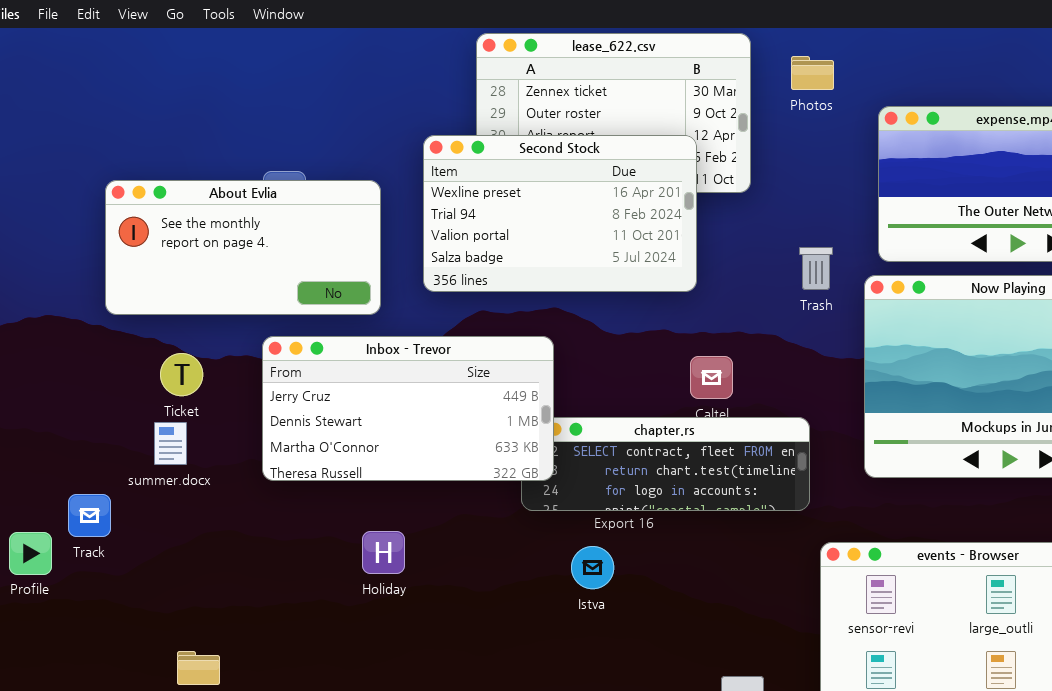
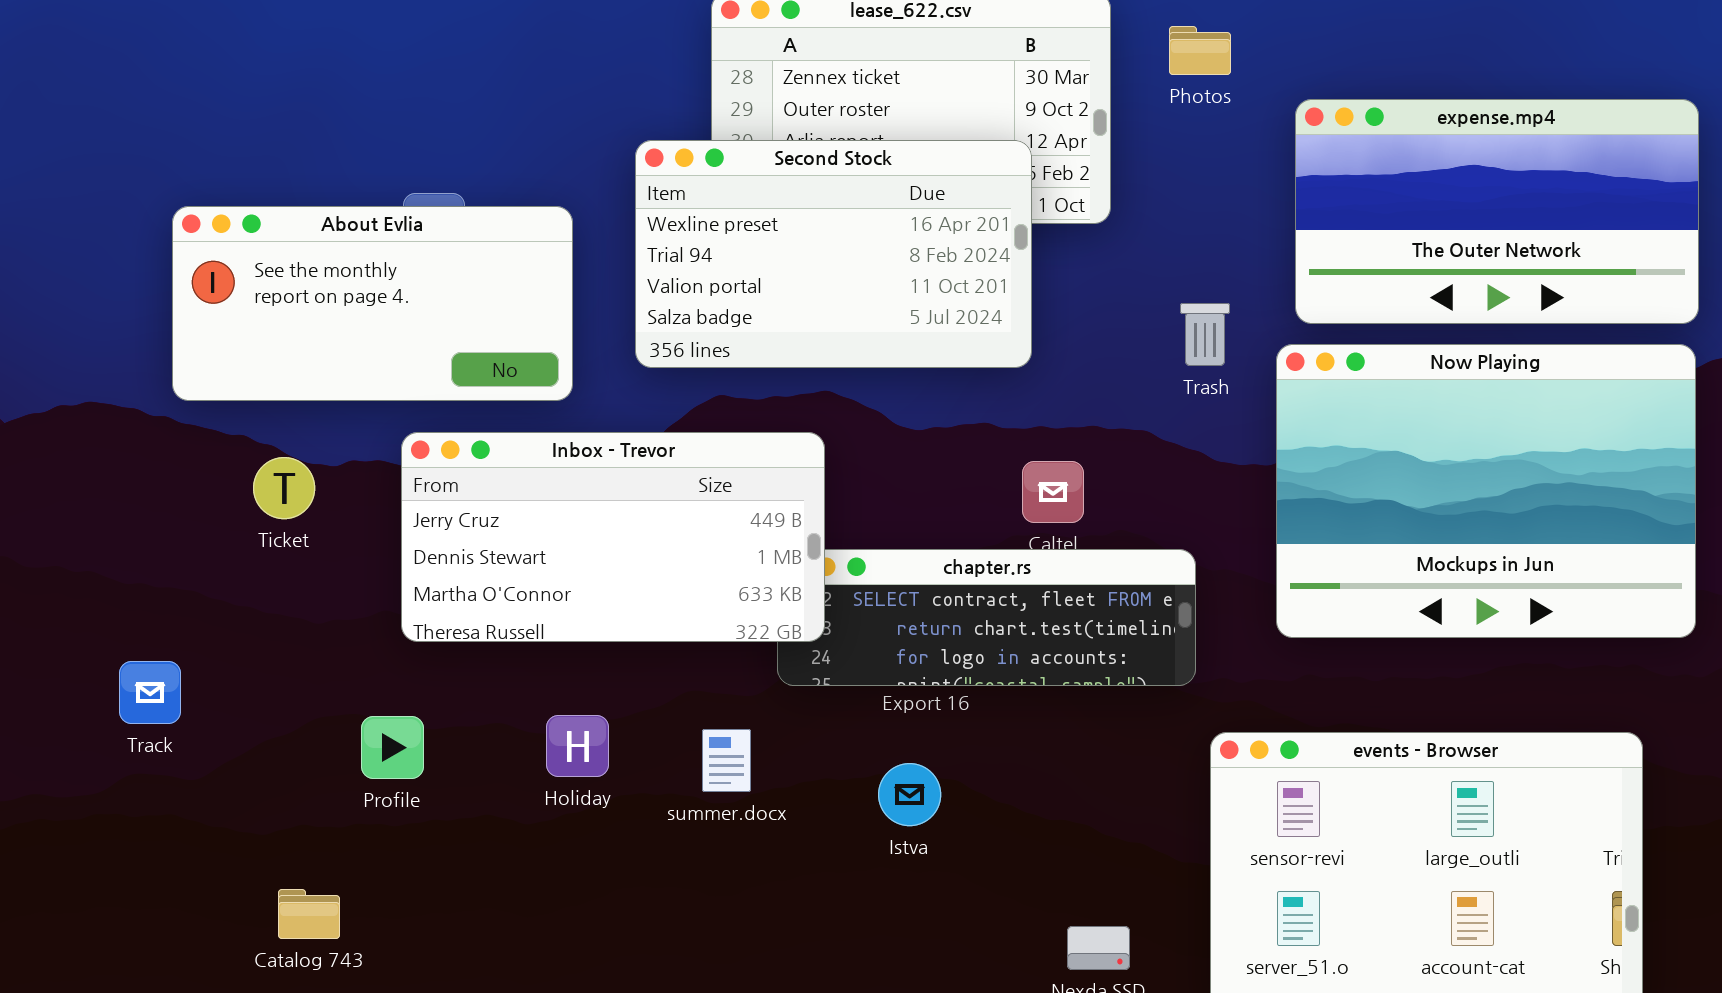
summer.docx: [154,422,187,465] -> [702,729,751,792], moved
Profile: [9,532,52,575] -> [361,716,424,779], moved
Istva: [571,546,614,589] -> [878,763,941,826], moved

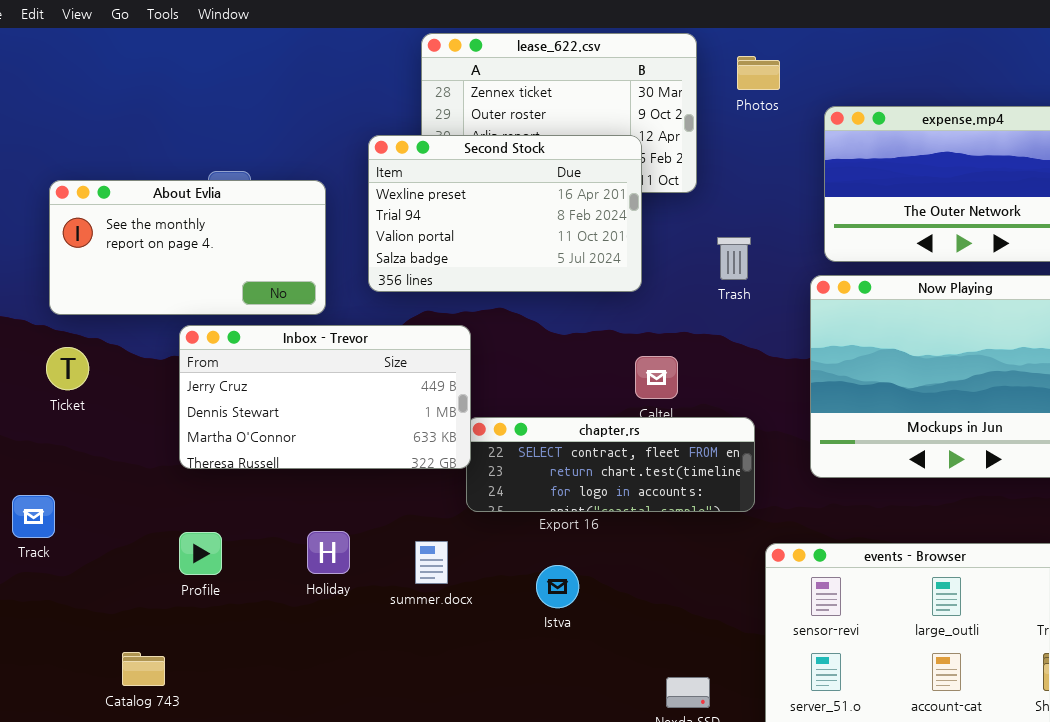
Trash: [1180,303,1230,366] -> [717,237,751,280], moved
Inbox - Trevor: [401,432,825,642] -> [179,325,471,469], moved
Ticket: [253,457,315,519] -> [46,347,89,390], moved

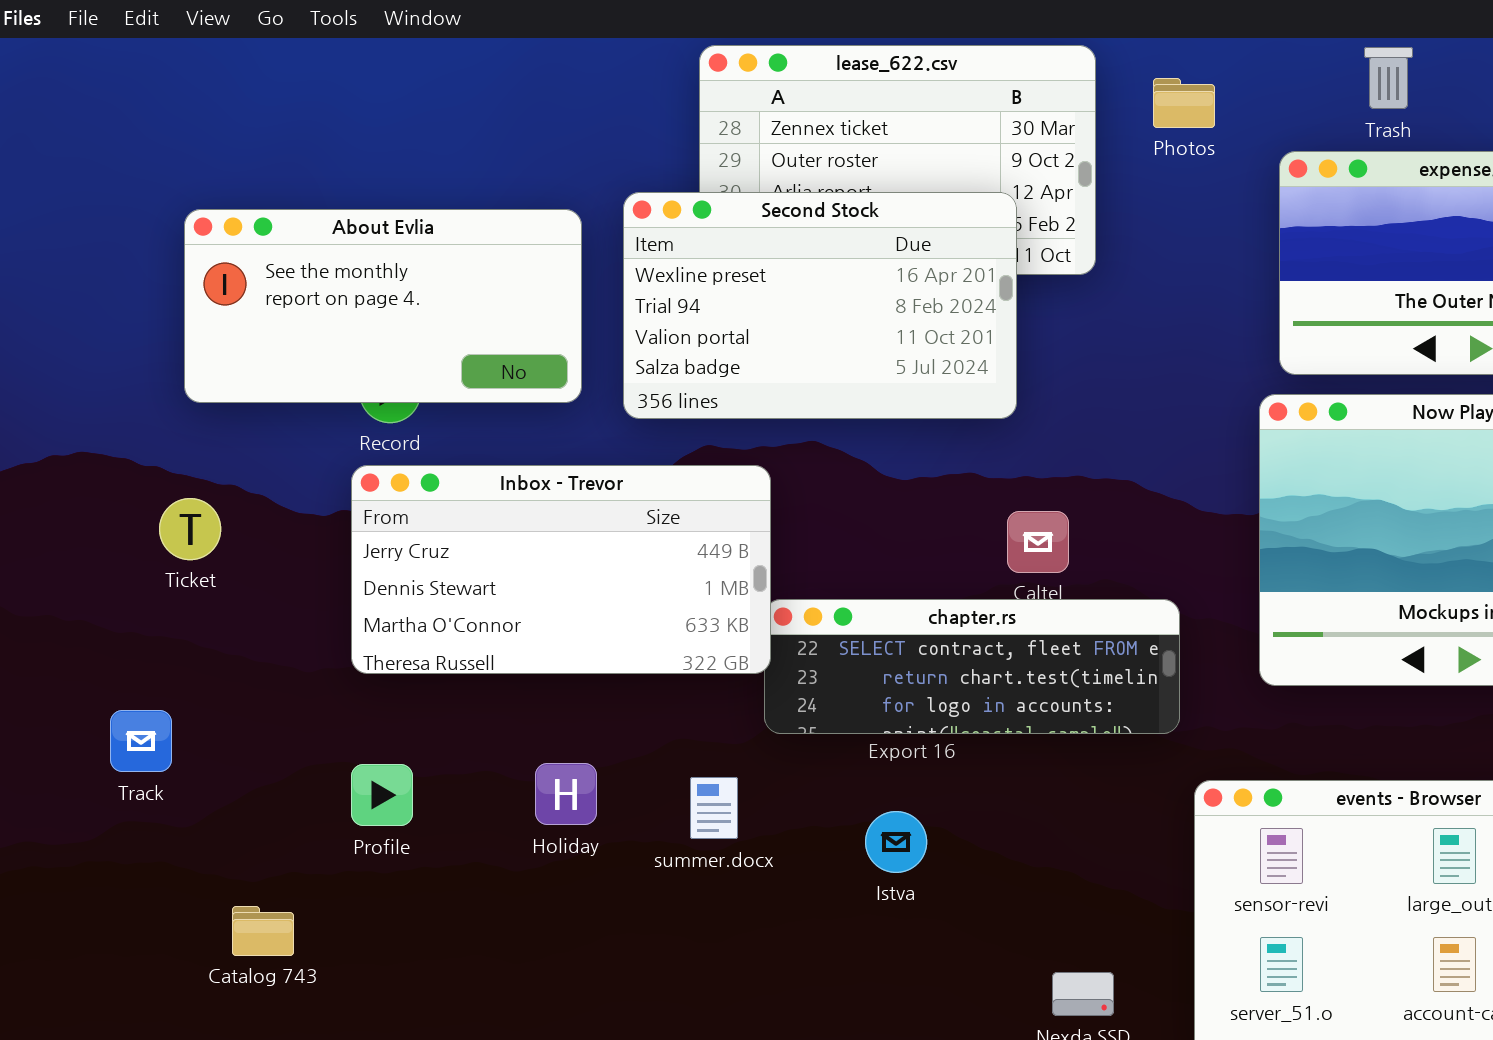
About Evlia: [49,180,326,315] -> [184,209,582,403], moved
Trash: [717,237,751,280] -> [1364,47,1413,109], moved
Catalog 743: [122,652,165,686] -> [232,906,294,956], moved

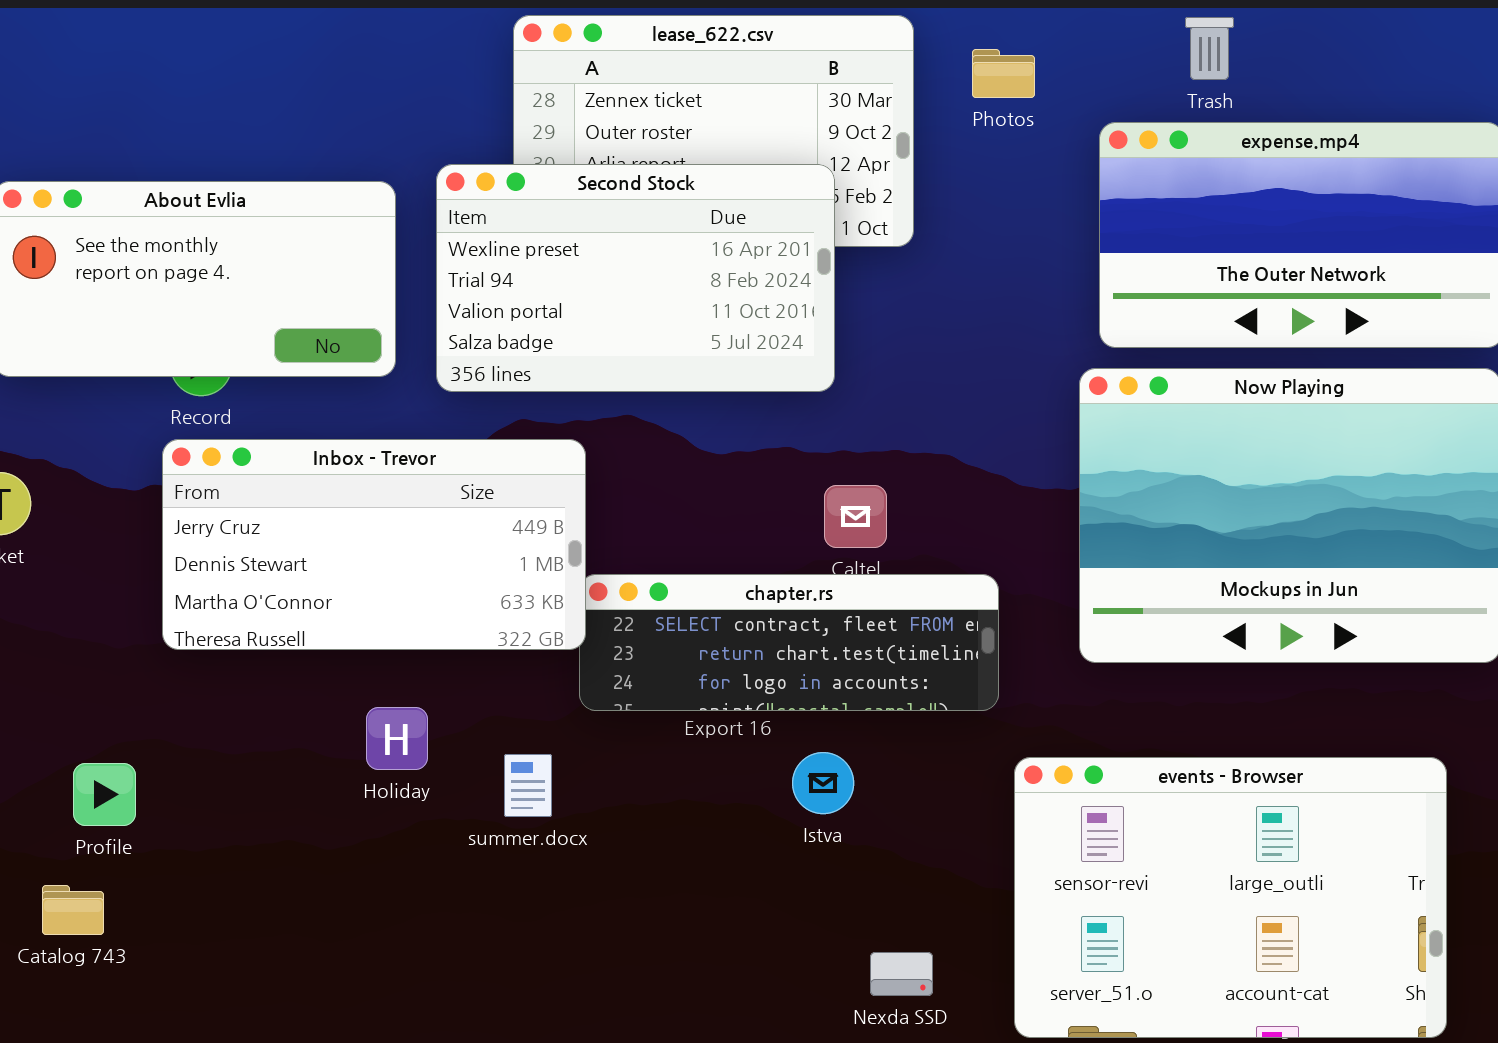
Holiday: [535,763,597,825] -> [366,707,428,770], moved
Profile: [351,764,413,826] -> [73,763,136,826], moved
Istva: [865,811,927,873] -> [792,752,854,814], moved

